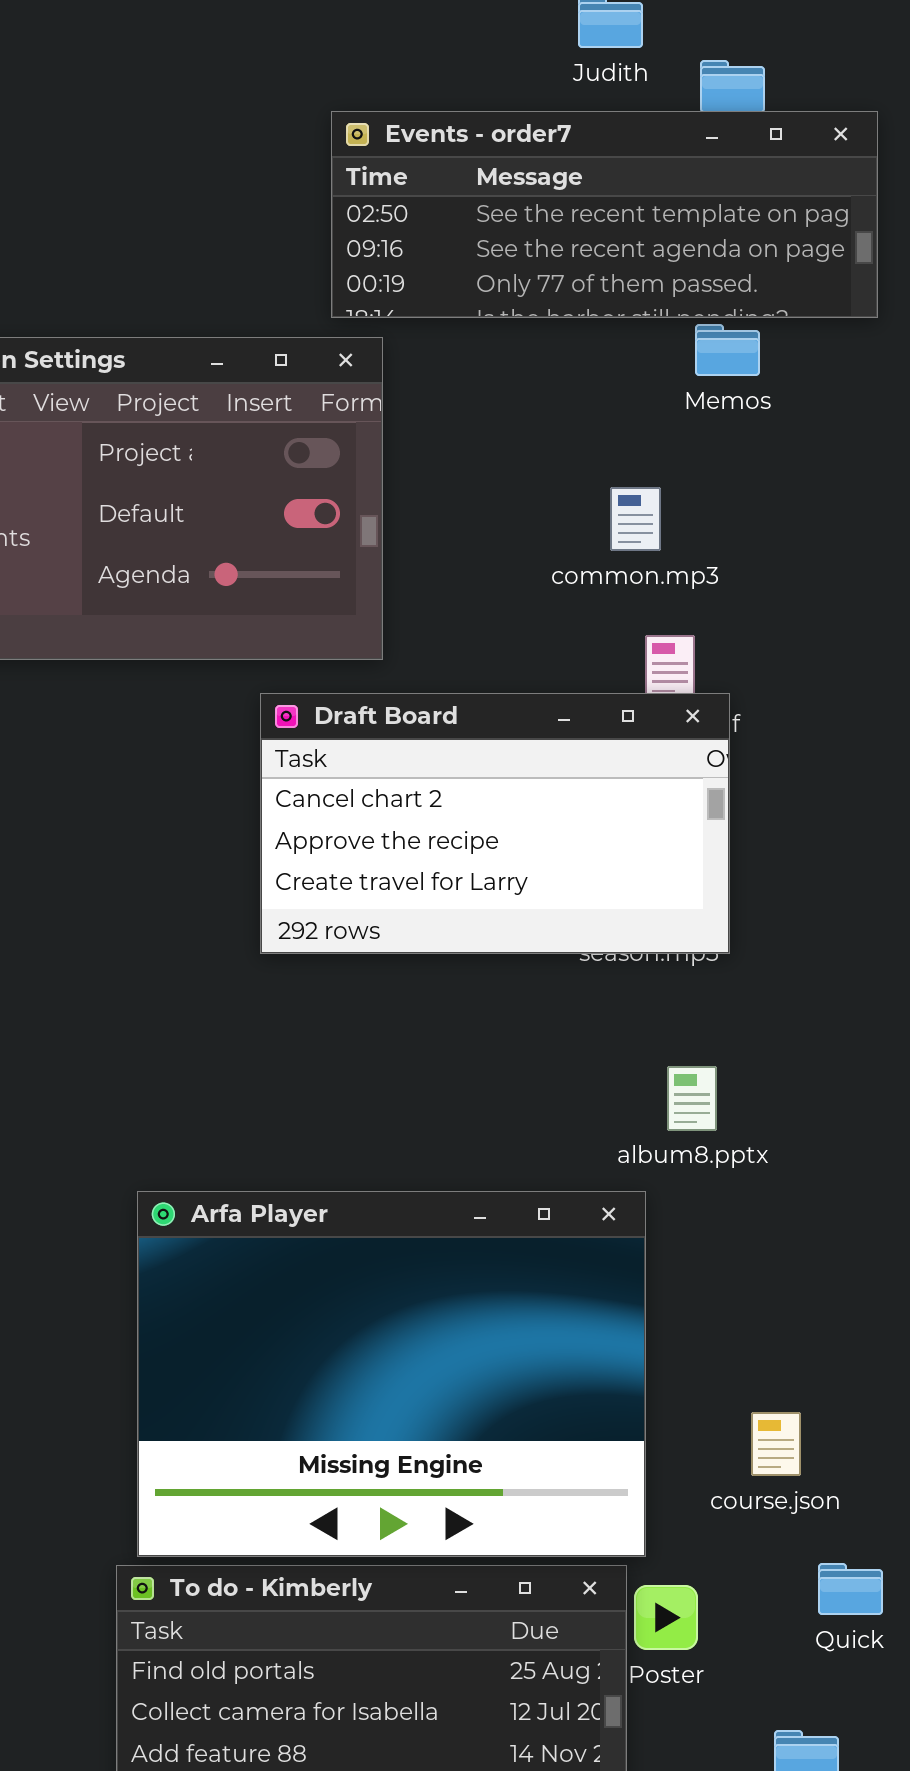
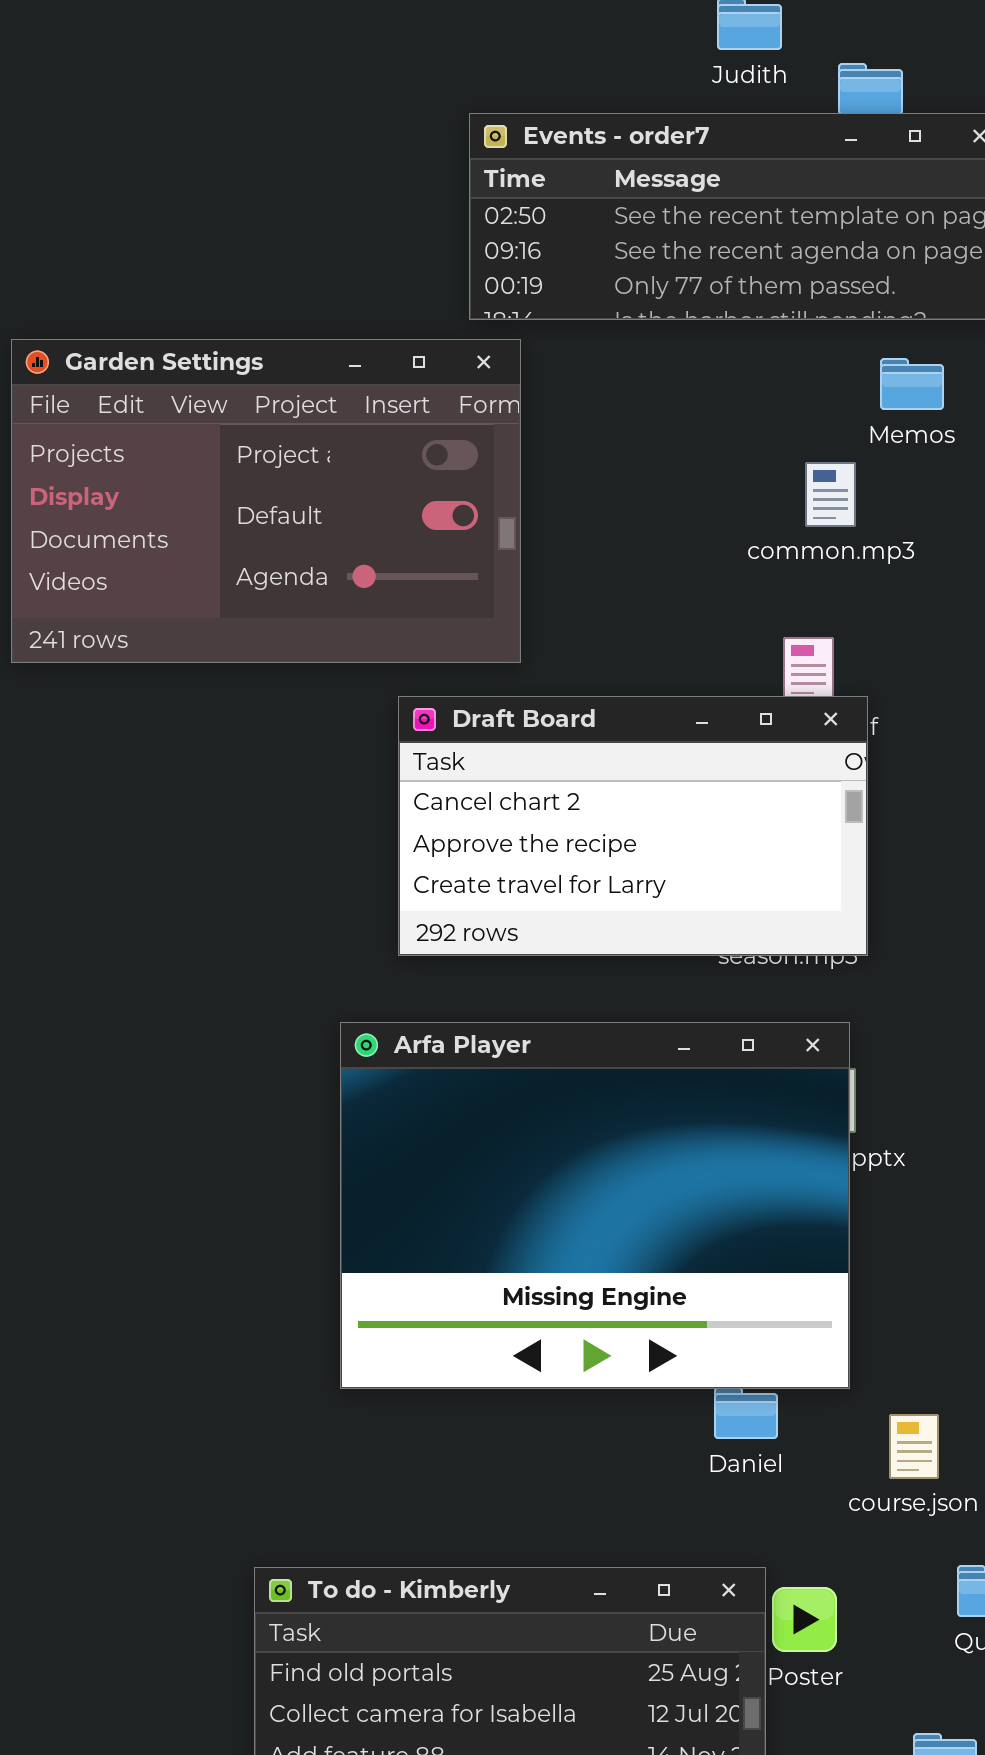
Memos: [695,324,760,376] -> [880,358,944,410], moved
common.mp3: [610,487,661,551] -> [805,462,856,527], moved
Arfa Player: [137,1191,646,1557] -> [340,1022,850,1389], moved

